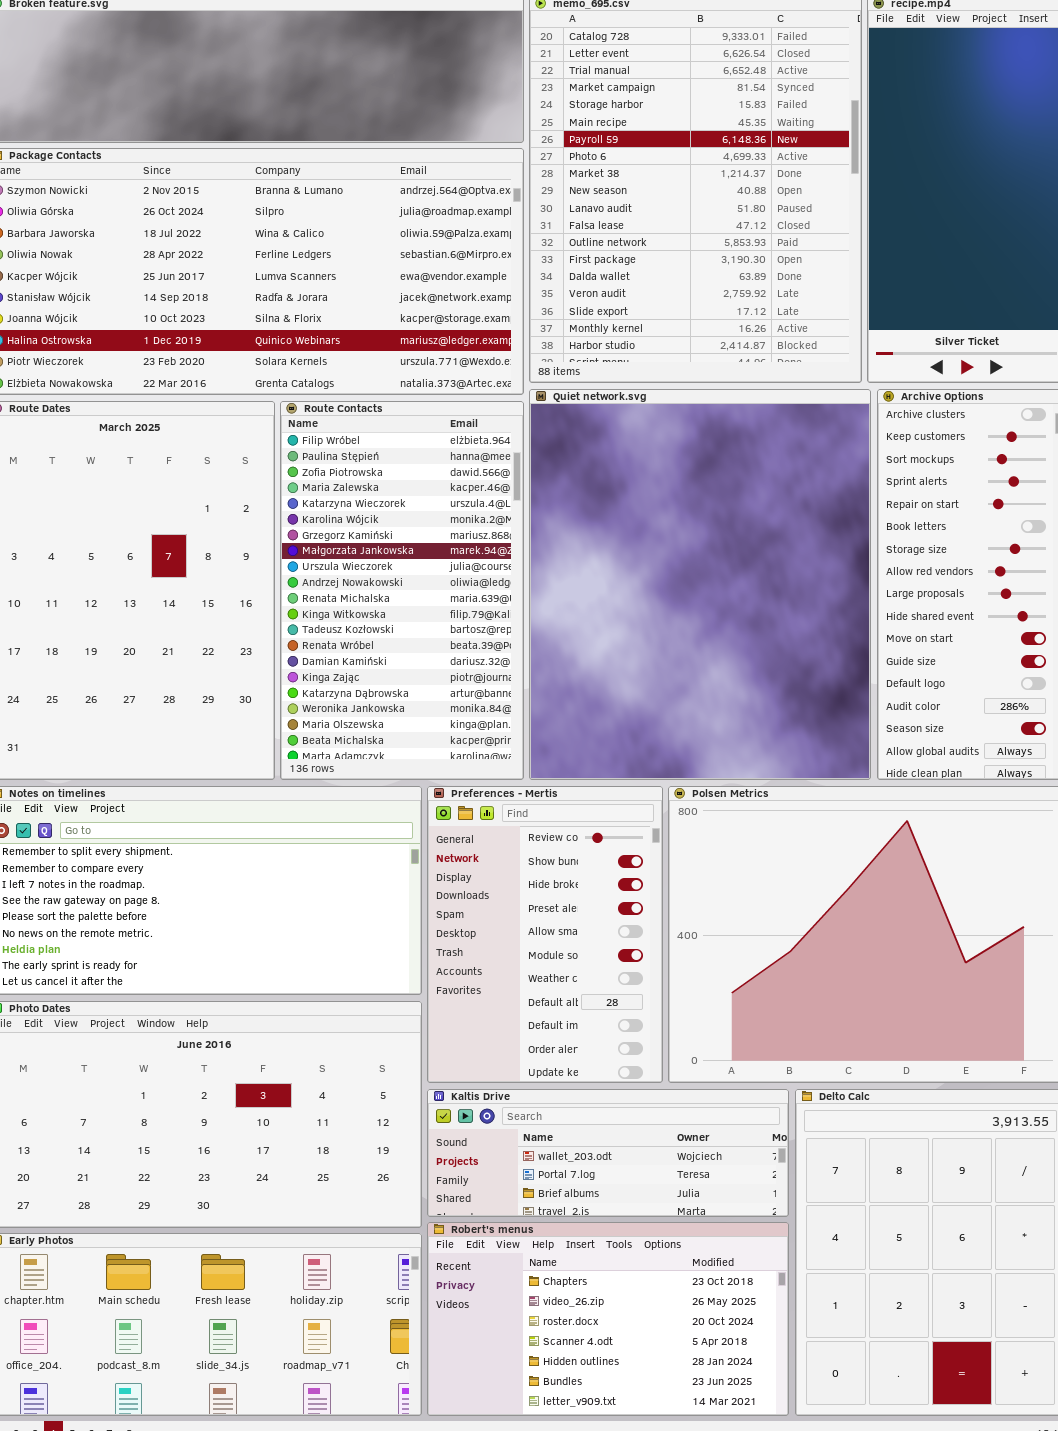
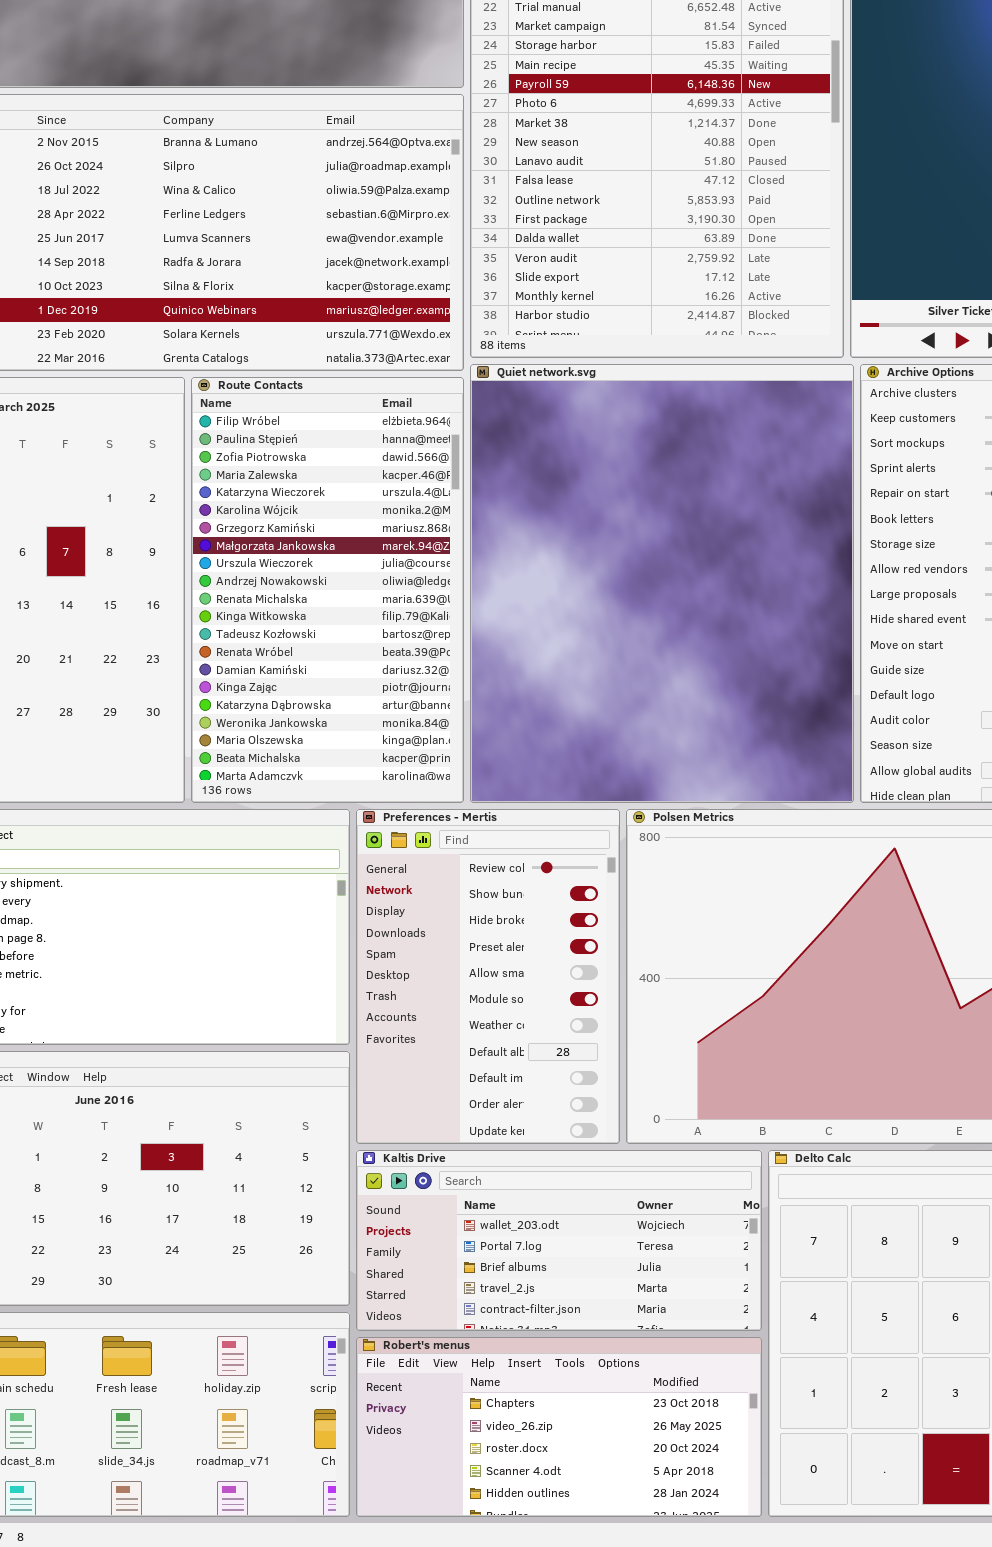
Kaltis Drive: [427,1089,789,1217] -> [356,1150,762,1331], resized
Robert's menus: [427,1222,789,1416] -> [356,1337,762,1517], resized

